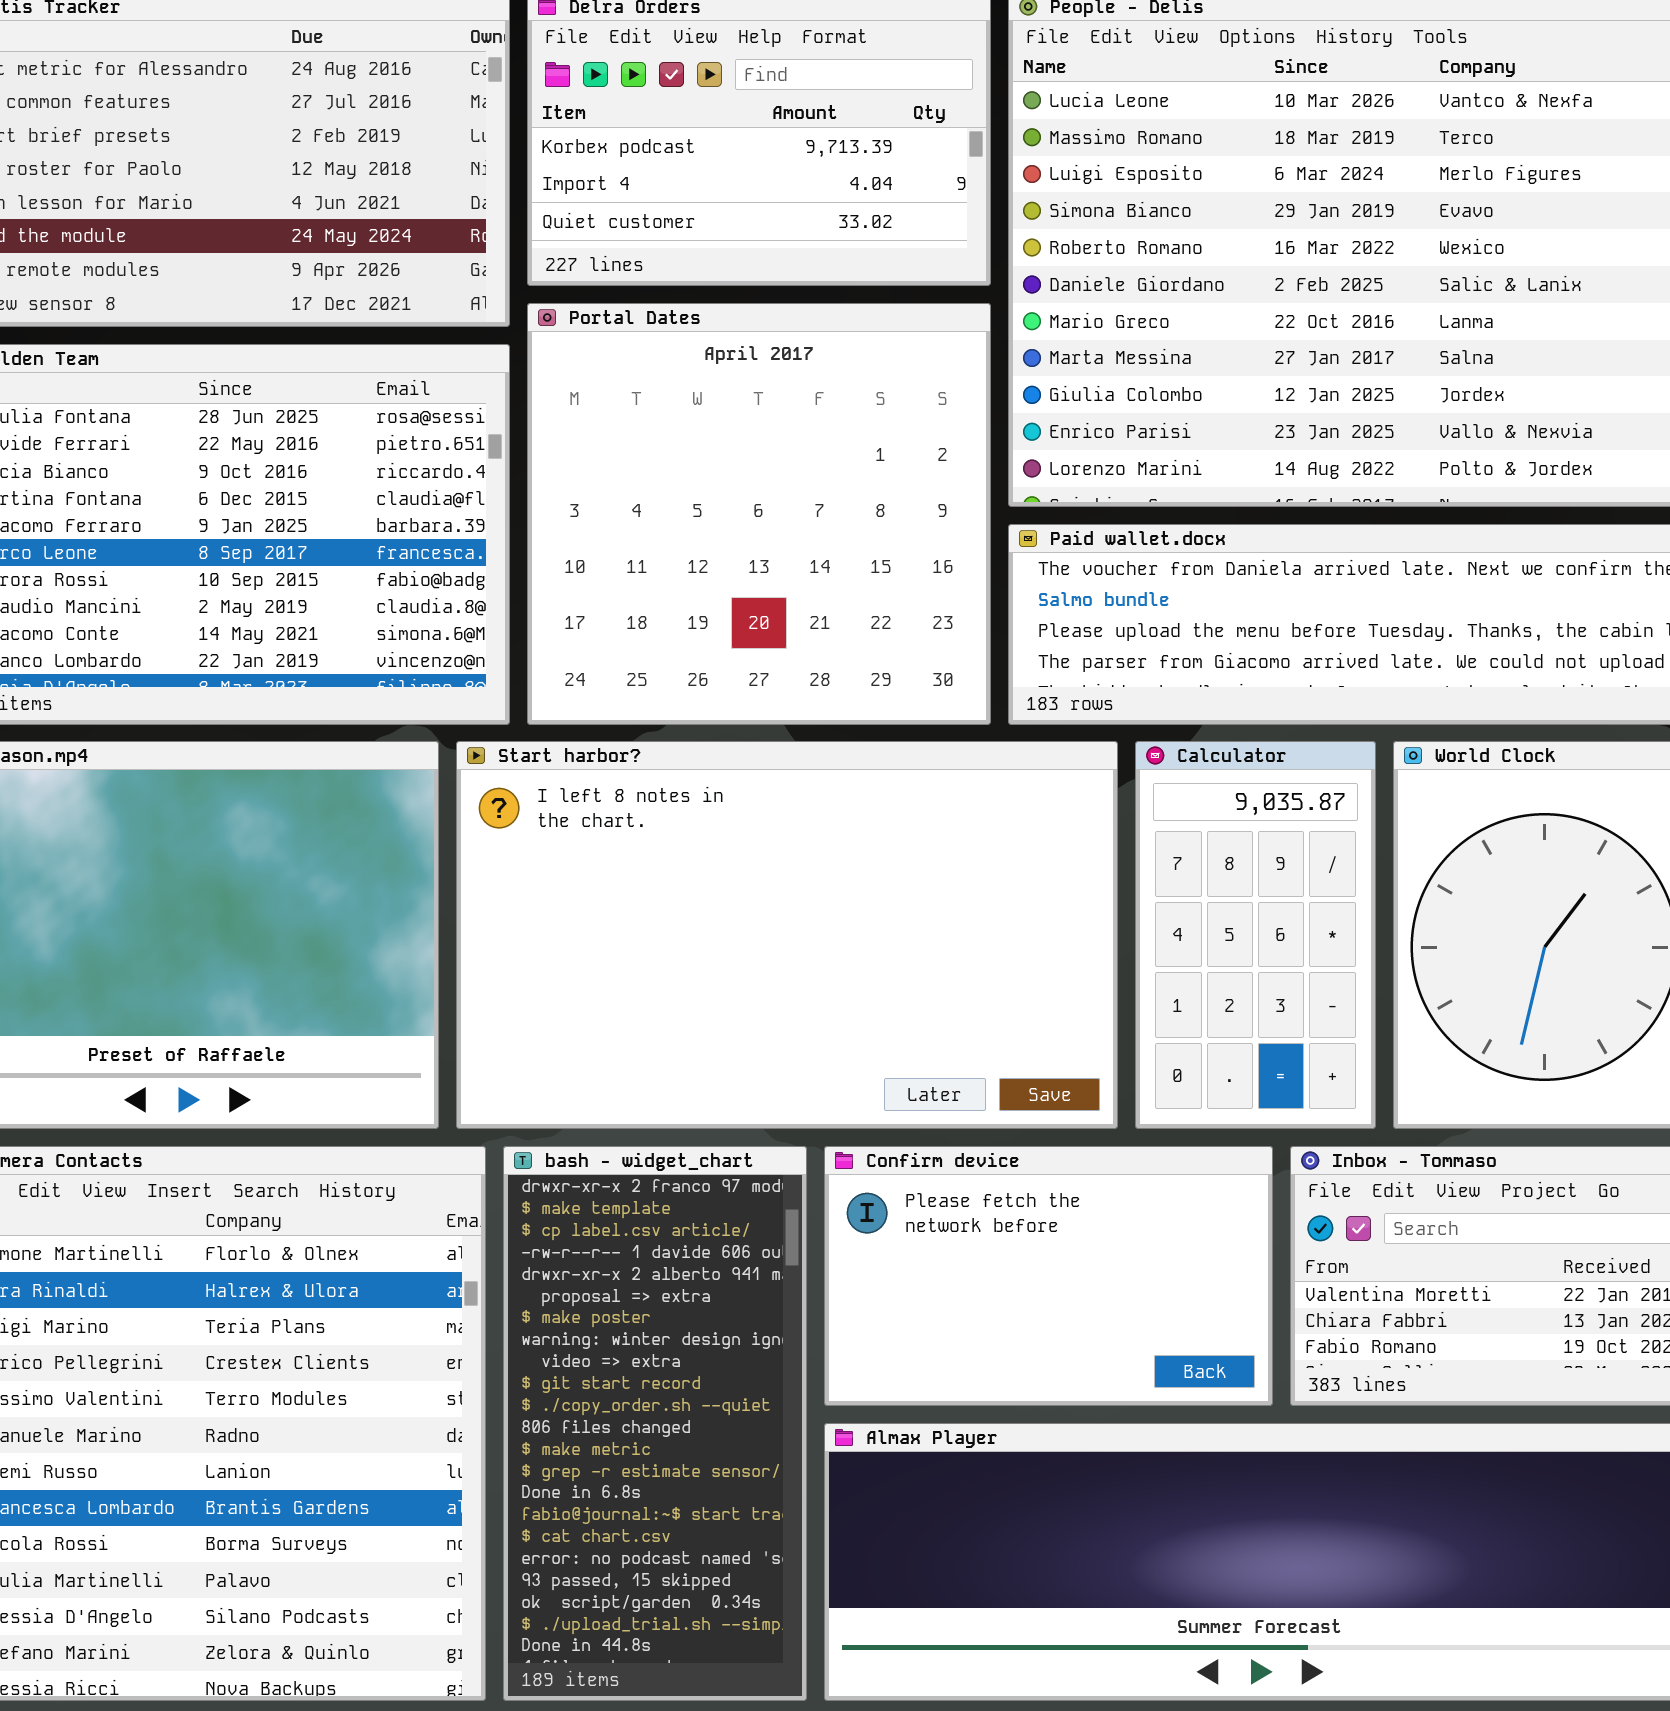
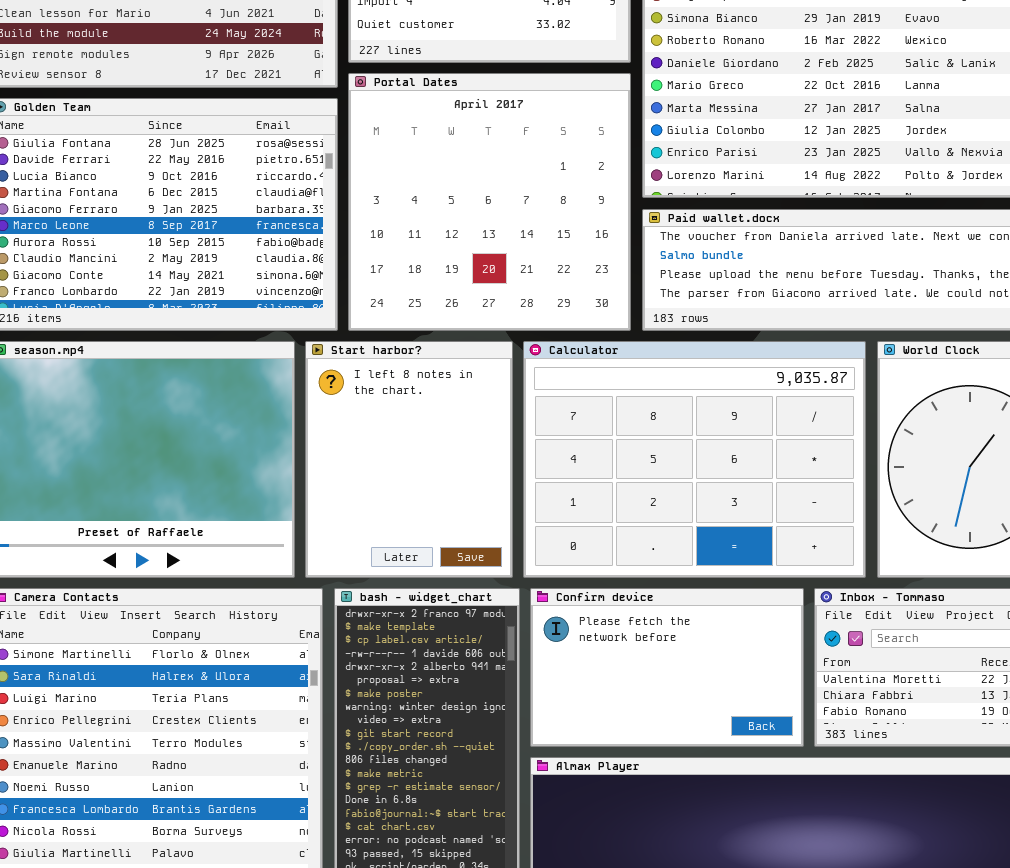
Start harbor?: [456,741,1118,1129] -> [305,341,513,578], resized
Calculator: [1135,741,1376,1129] -> [523,341,866,578], resized

